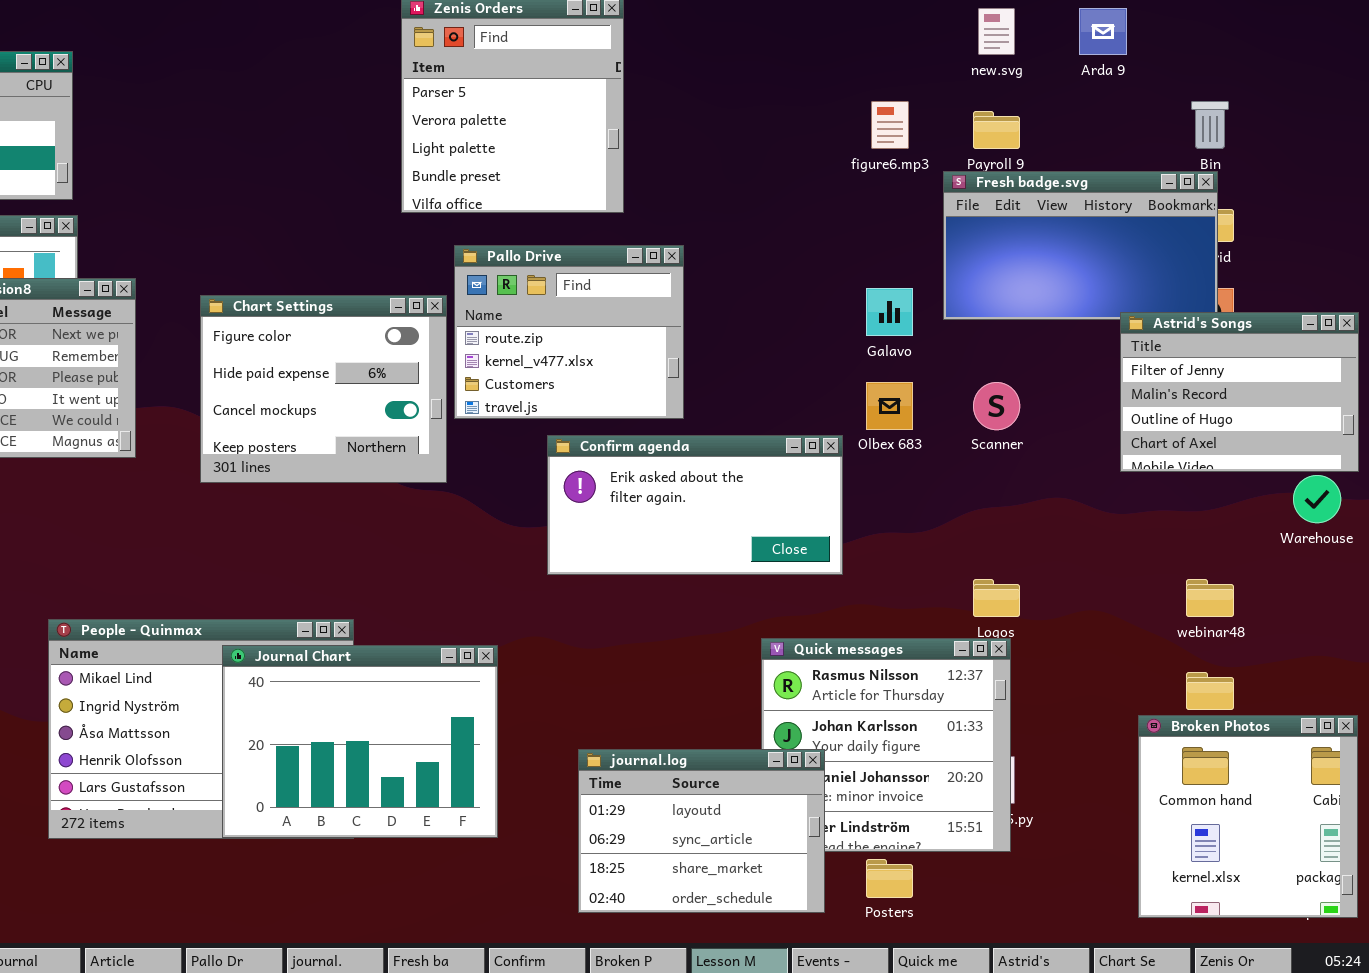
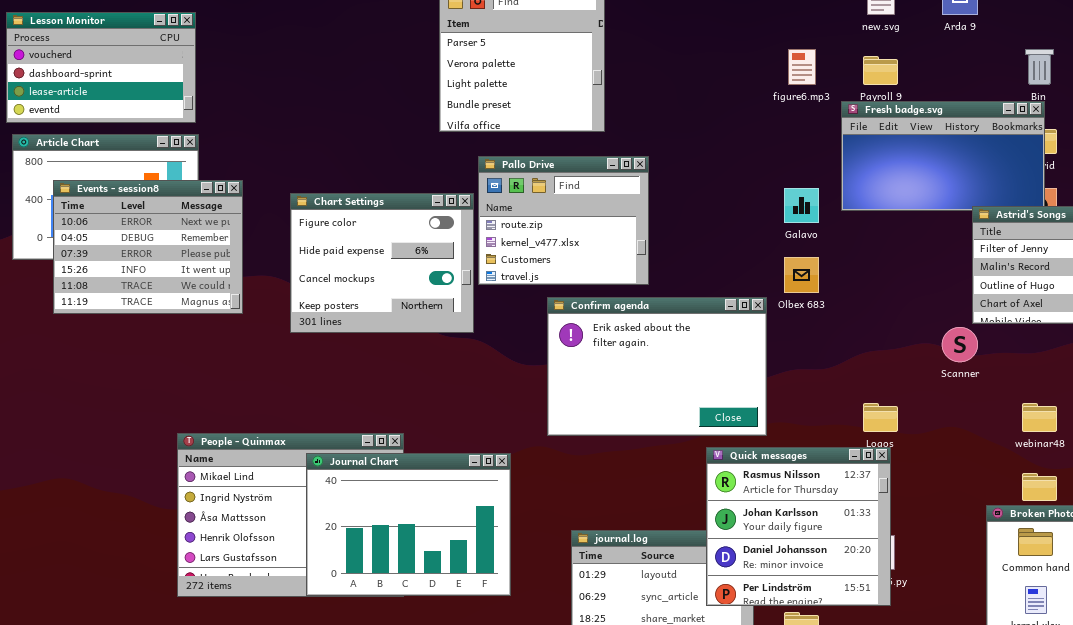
Scanner: [973,382,1020,430] -> [942,327,978,362], moved
Confirm agenda: [547,435,843,575] -> [547,297,767,436], resized
Quick messages: [761,638,1011,852] -> [706,447,891,606], raised

